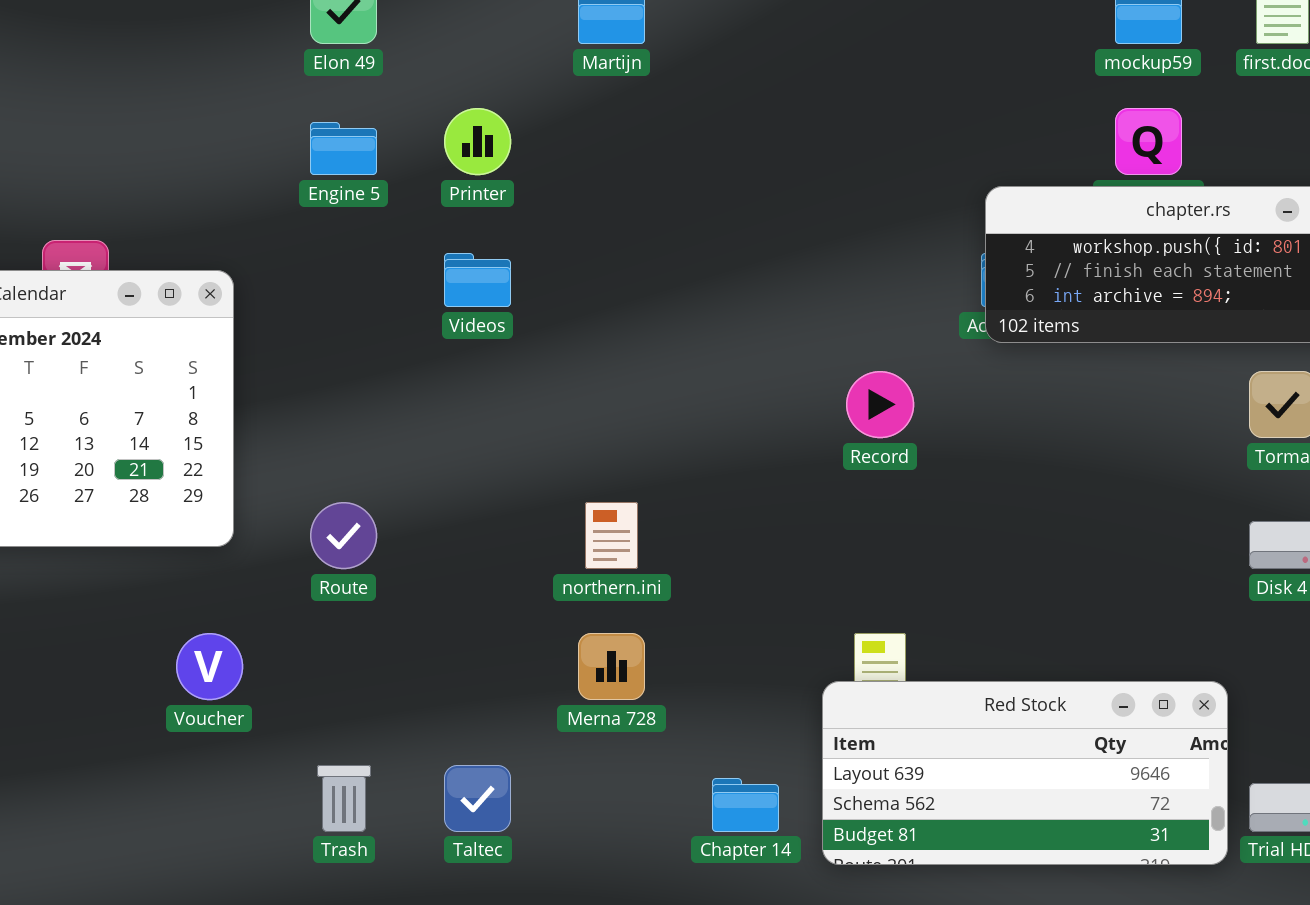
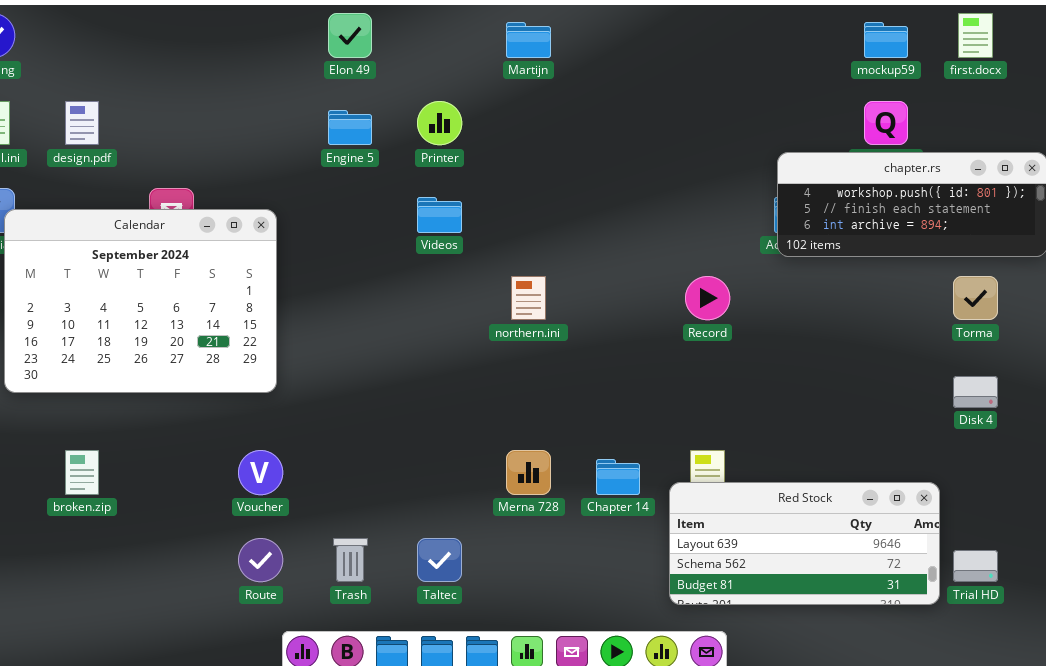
Route: [310,502,377,569] -> [238,538,283,582], moved
northern.ini: [585,502,638,569] -> [511,276,546,320], moved
Chapter 14: [712,778,779,832] -> [596,459,640,495], moved

